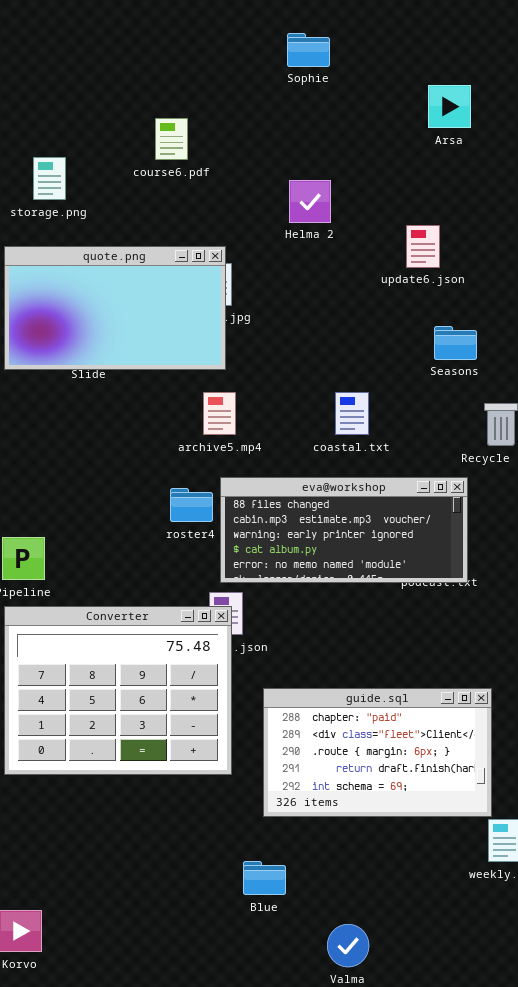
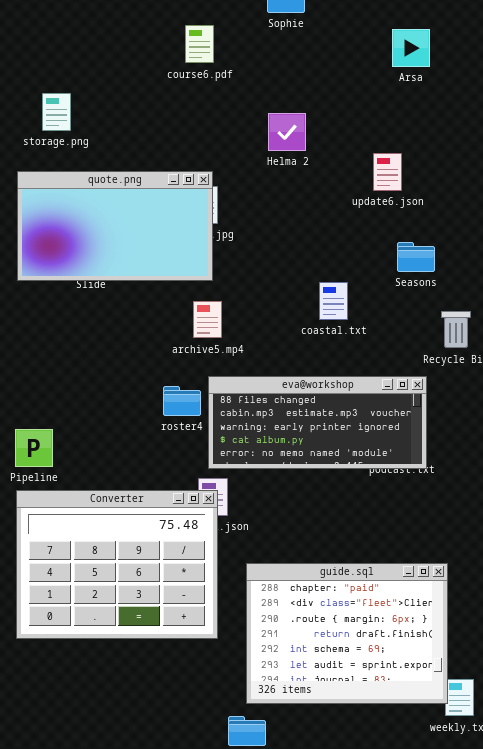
course6.pdf: [155,118,188,160] -> [185,25,214,63], moved
coastal.txt: [335,392,369,435] -> [319,282,348,320], moved
guide.sql: [263,688,492,817] -> [246,563,448,704], resized

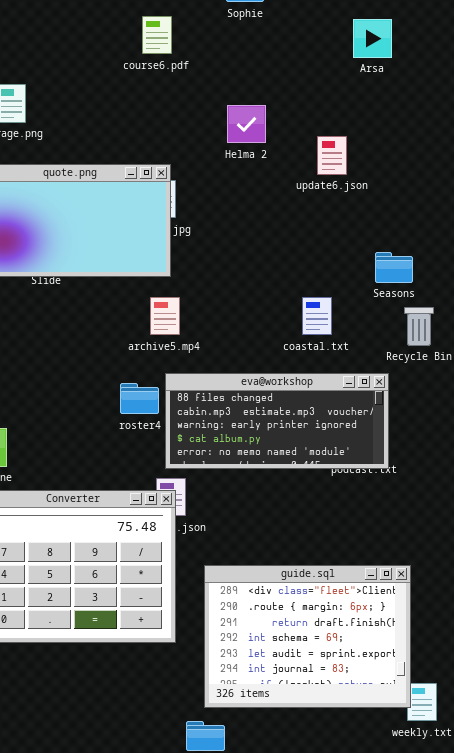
update6.json: [373,153,402,191] -> [317,136,347,175], moved
Seasons: [397,242,435,272] -> [375,252,413,283], moved
coastal.txt: [319,282,348,320] -> [302,297,332,335], moved
guide.sql: [246,563,448,704] -> [204,565,411,708], scrolled down 1 row

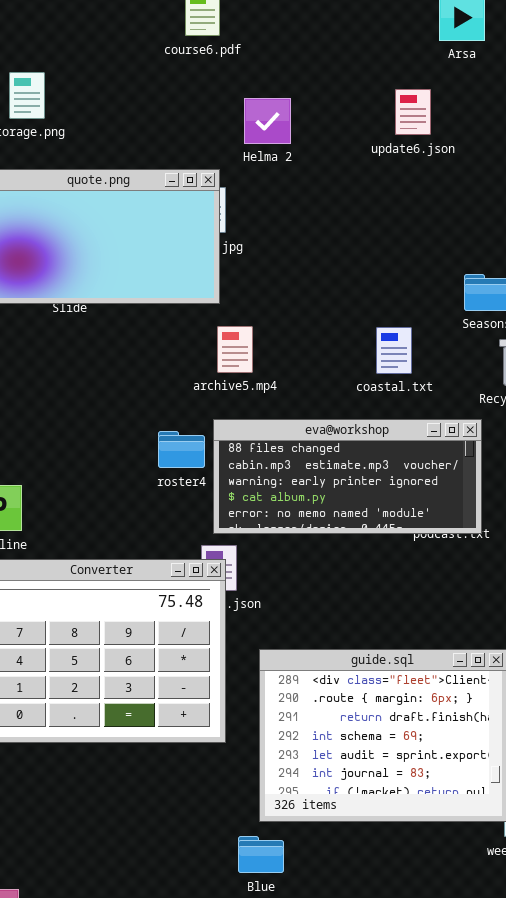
Helma 2: [227,105,266,143] -> [244,98,291,144], moved
update6.json: [317,136,347,175] -> [395,89,431,135], moved
archive5.mp4: [150,297,180,335] -> [217,326,253,373], moved

